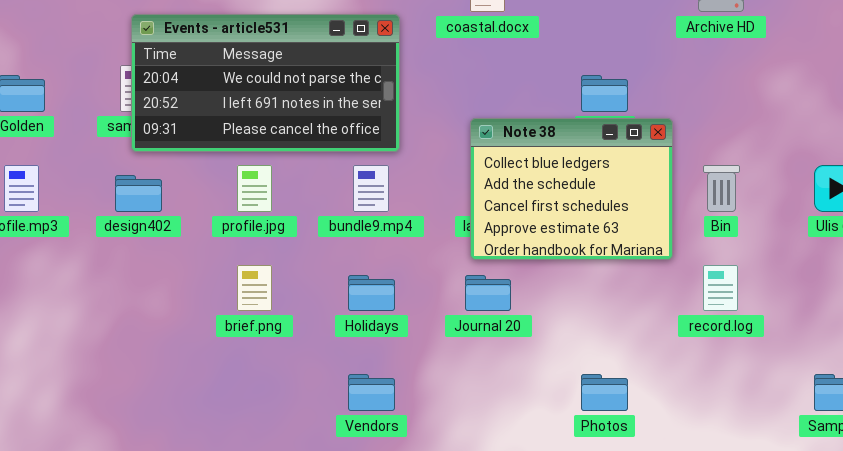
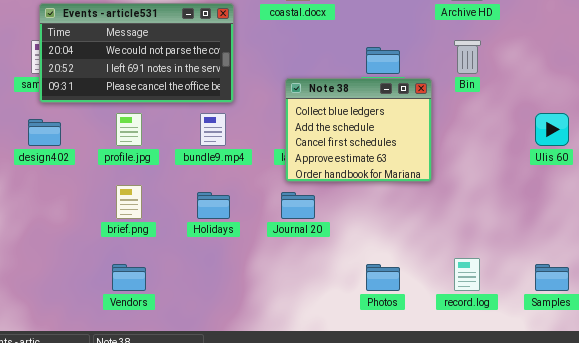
Bin: [703,165,740,212] -> [454,40,481,74], moved
record.log: [703,265,738,311] -> [454,258,480,291], moved
Vendors: [348,374,395,411] -> [112,264,146,291], moved

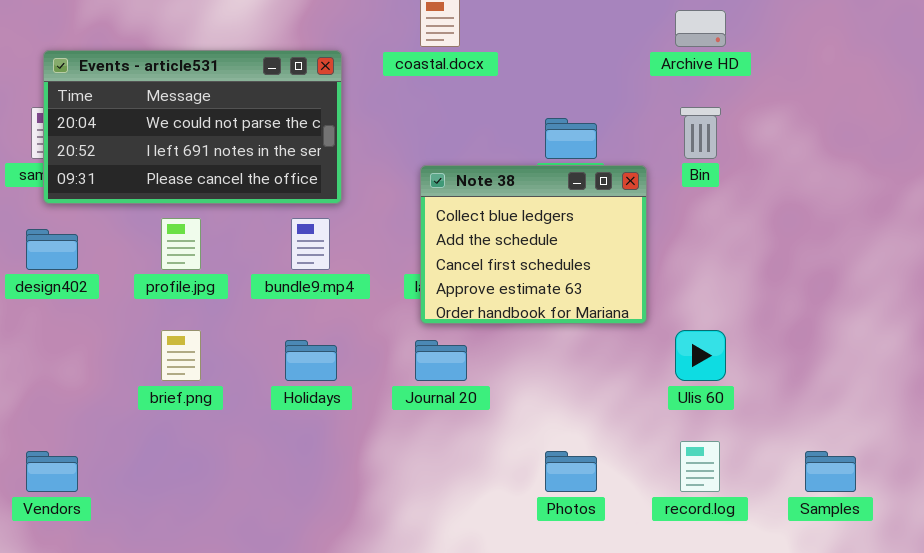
Ulis 60: [535,113,569,146] -> [675,330,726,381], moved
Vendors: [112,264,146,291] -> [26,451,78,492], moved

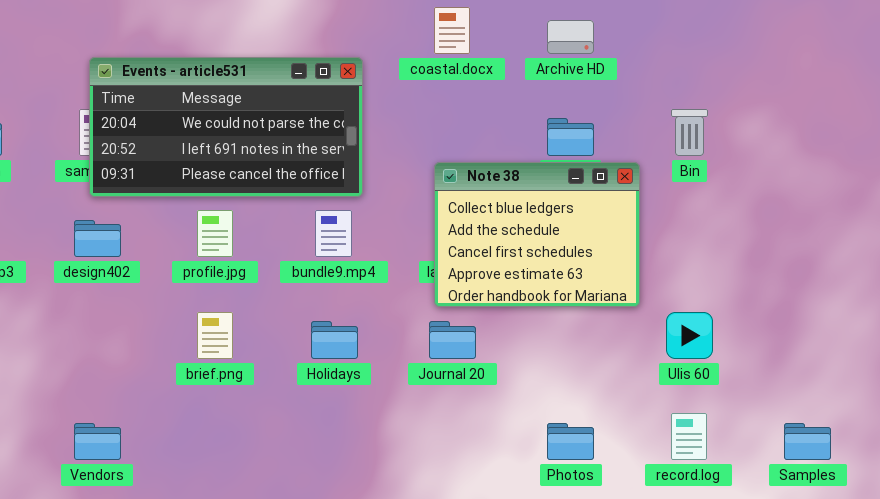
Archive HD: [675,10,726,47] -> [547,20,594,54], moved

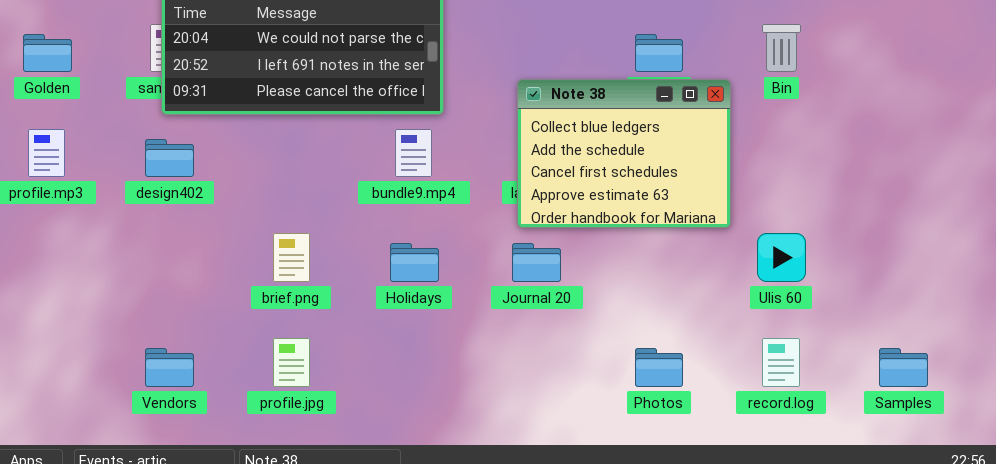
profile.jpg: [197,210,233,257] -> [273,338,310,387], moved

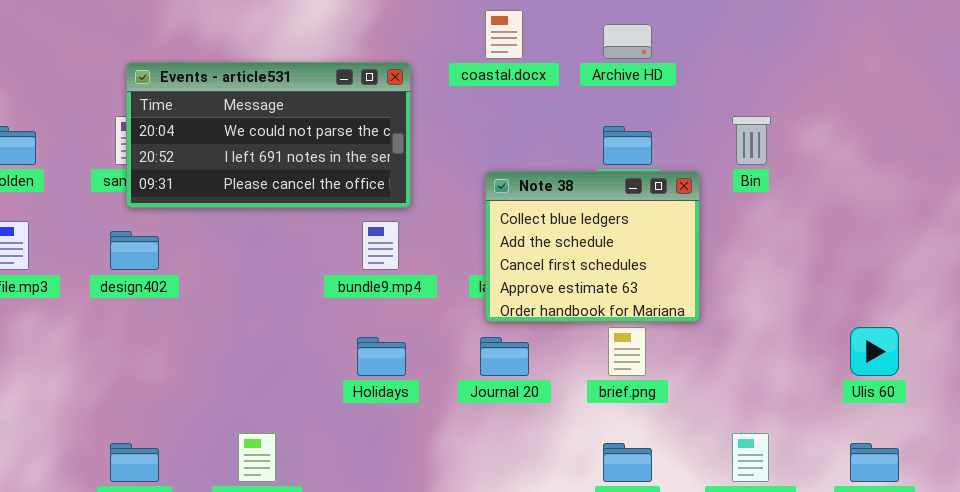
brief.png: [273,233,310,282] -> [608,327,646,376], moved
Ulis 60: [757,233,806,282] -> [850,327,899,376], moved

